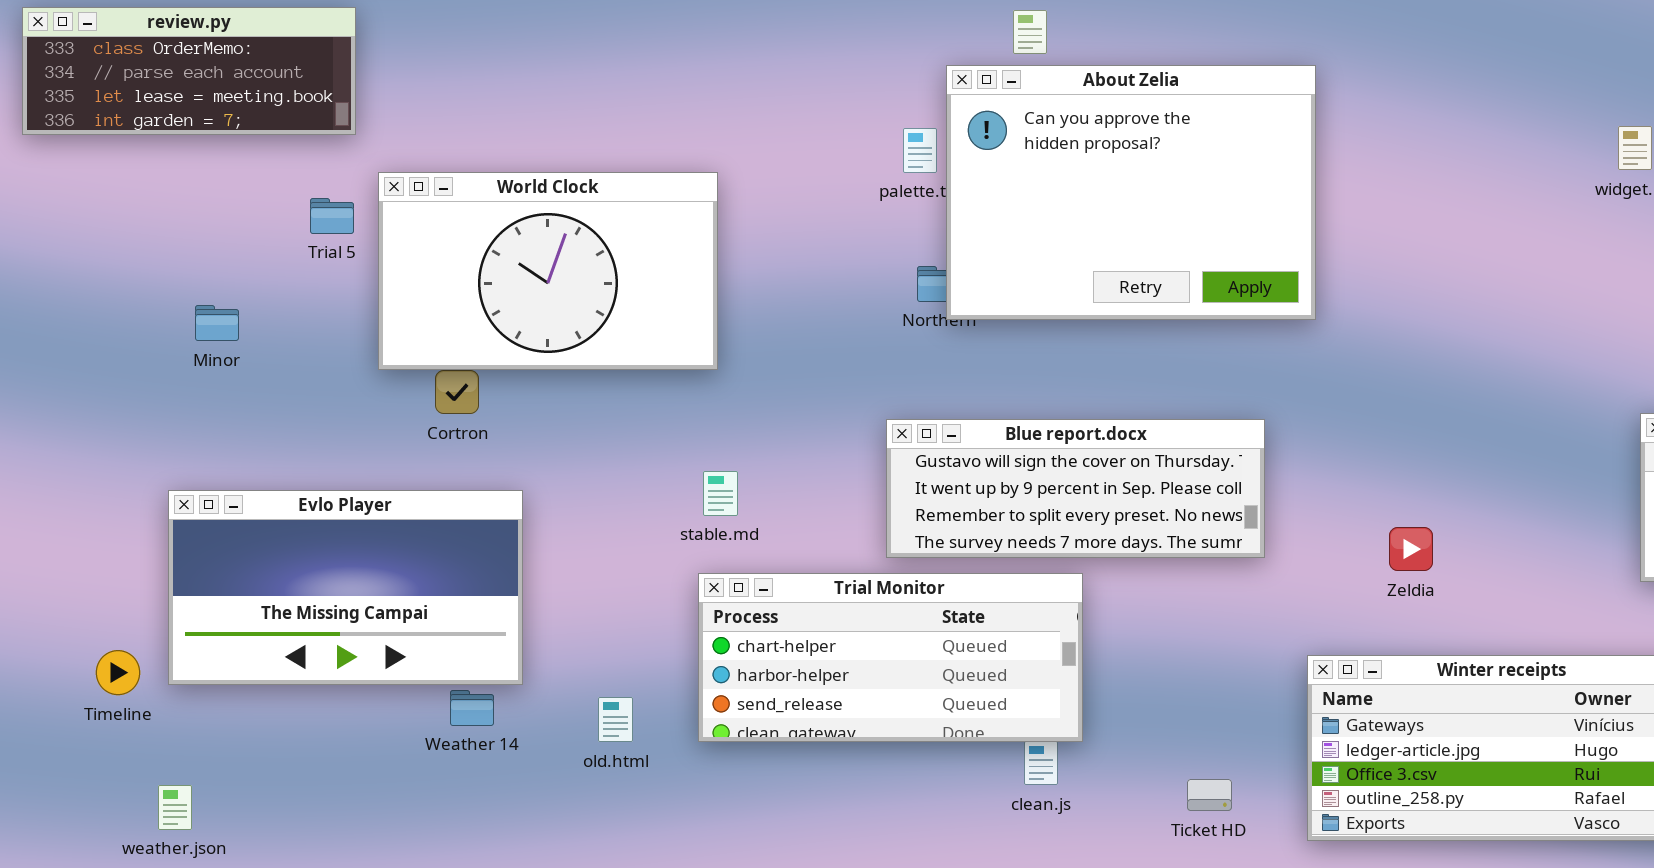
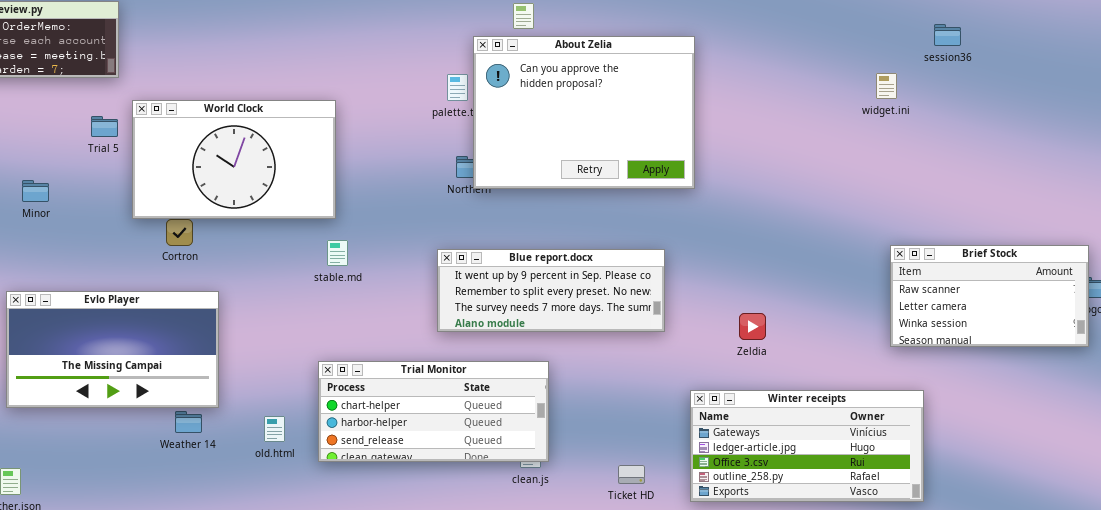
Blue report.docx: [886,419,1265,558] -> [437,249,665,332], scrolled down 1 row
stable.md: [703,471,738,516] -> [327,240,348,266], moved
Trial Monitor: [698,573,1083,742] -> [318,361,549,462], moved

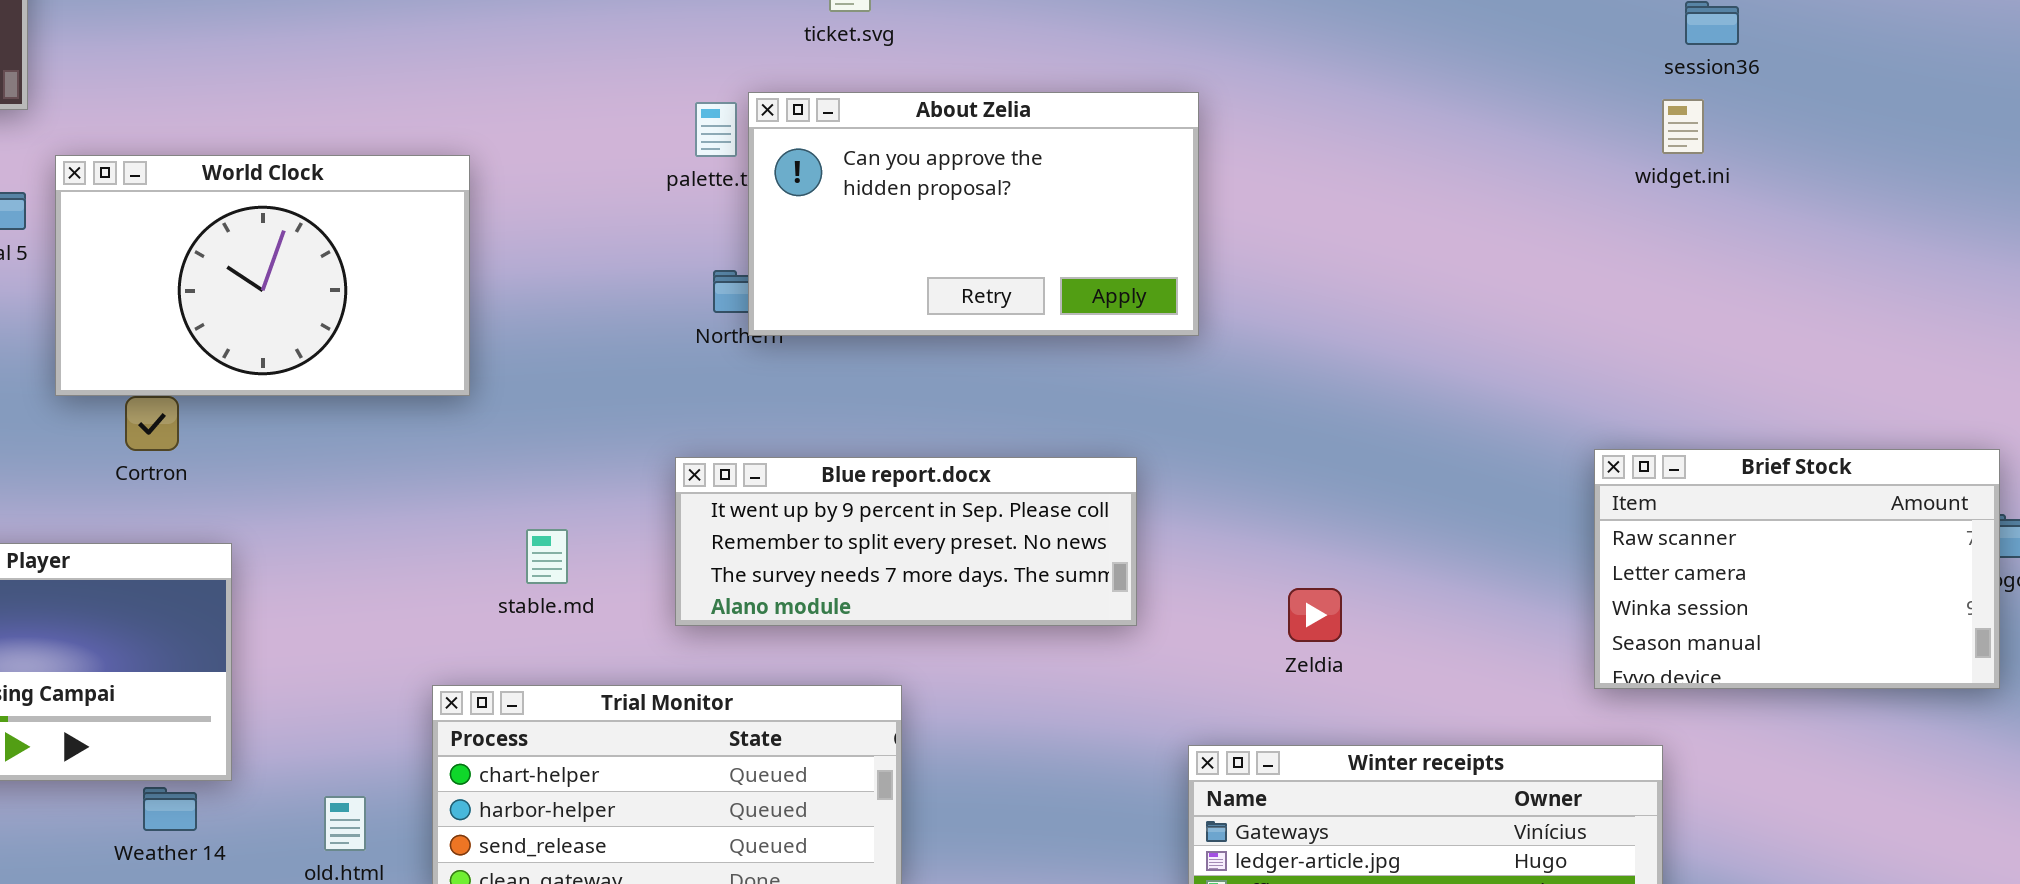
About Zelia: [473,36,695,189] -> [748,92,1199,336], resized
widget.ini: [876,73,897,99] -> [1662,99,1704,154], moved
stable.md: [327,240,348,266] -> [526,529,568,584], moved
Brief Stock: [890,245,1089,347] -> [1594,449,2000,689], resized

